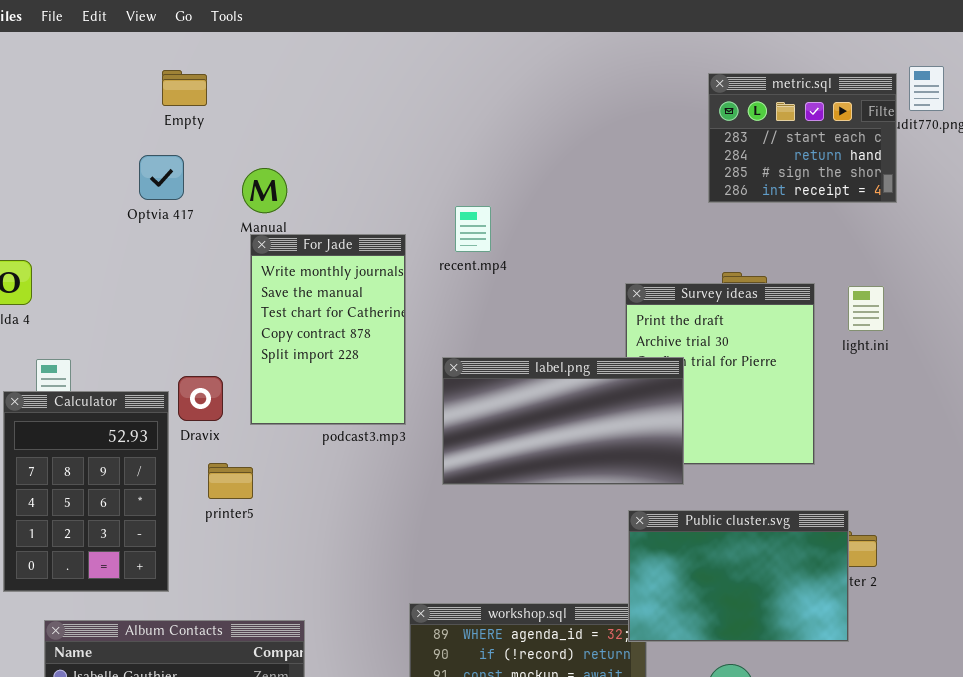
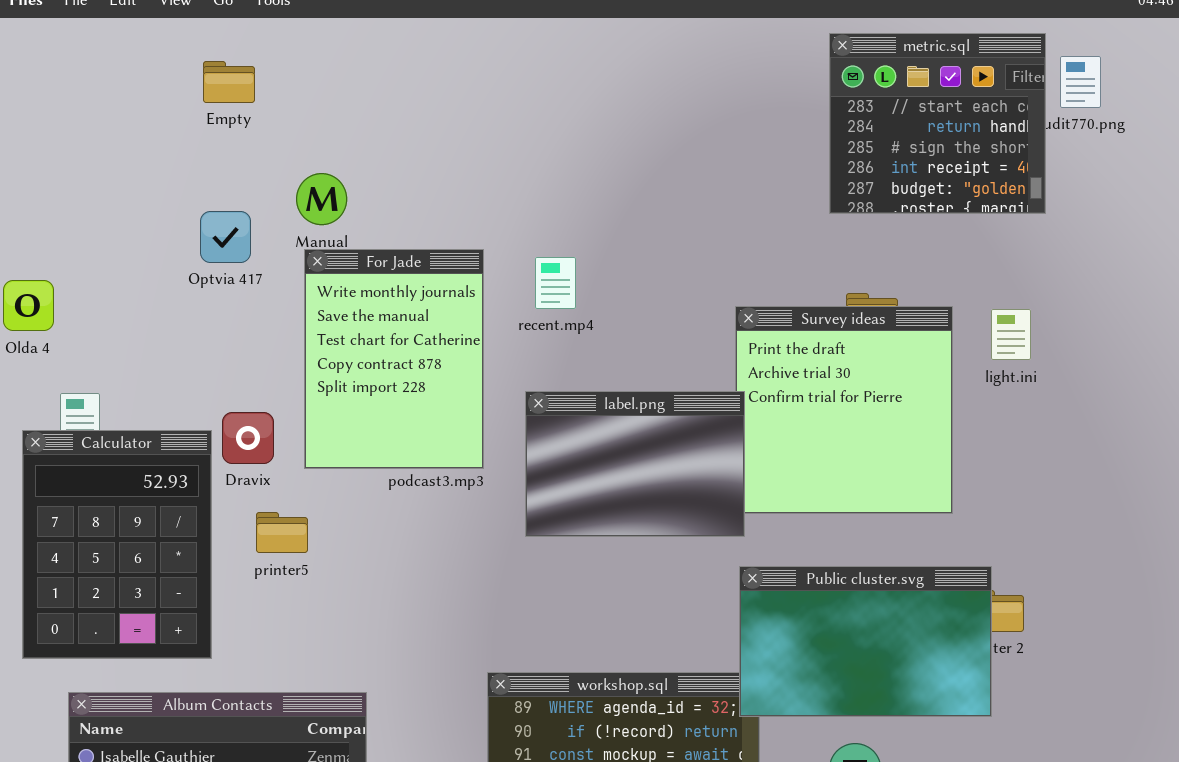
metric.sql: [708,73,897,203] -> [829,33,1046,214], resized
Optvia 417: [139,155,184,200] -> [200,211,251,263], moved
recent.mp4: [455,206,491,252] -> [535,257,576,309], moved
label.png: [442,357,684,485] -> [525,391,745,537], resized

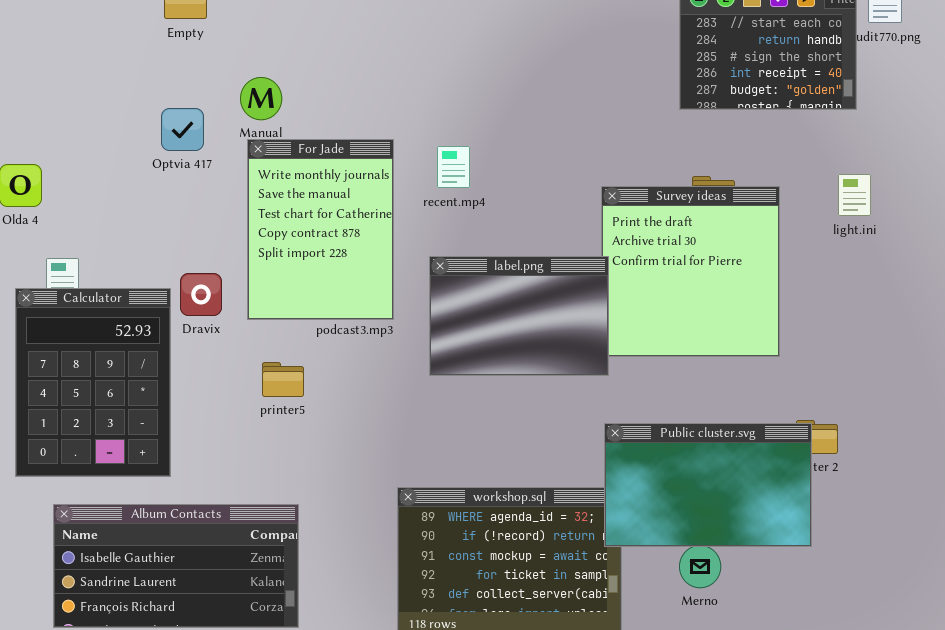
light.ini: [991,309,1031,360] -> [838,174,871,216], moved
printer5: [256,512,308,553] -> [262,362,304,397], moved
Public cluster.svg: [739,566,992,717] -> [604,423,812,547], moved

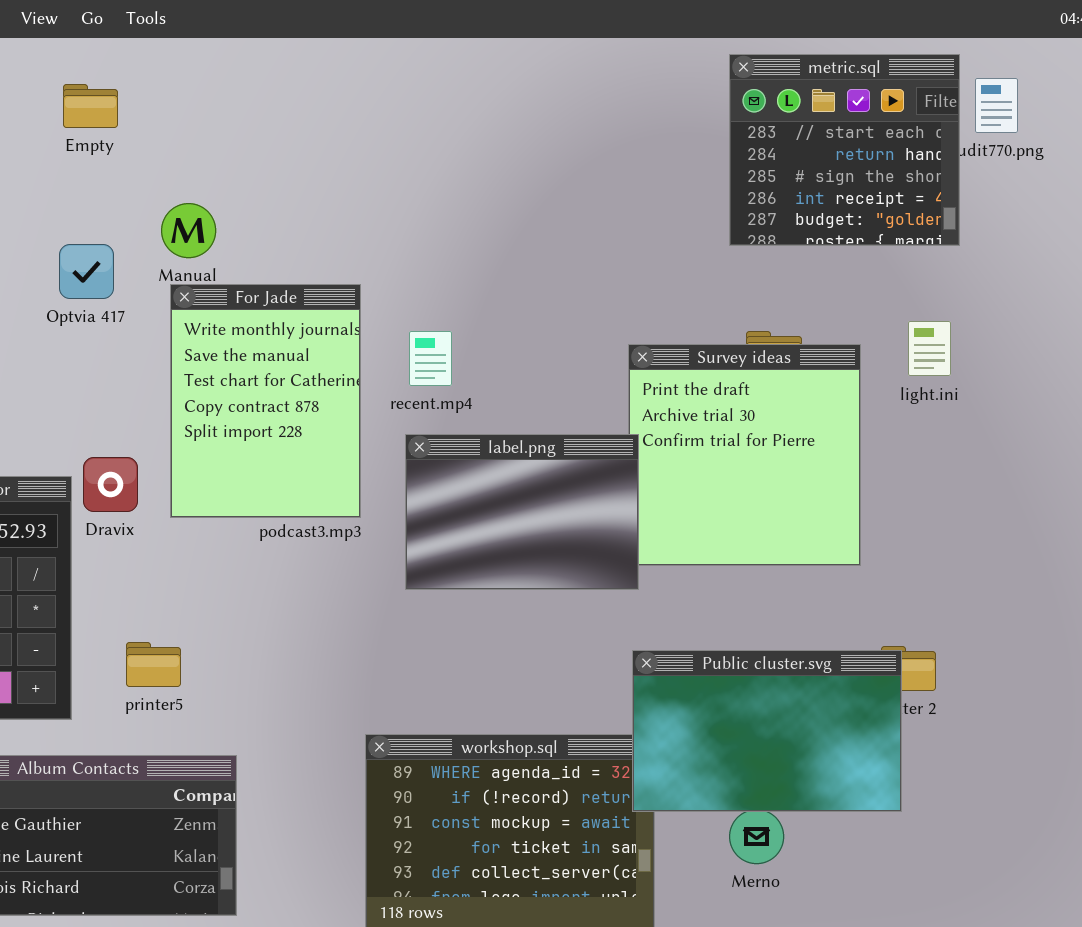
recent.mp4: [437,146,470,188] -> [409,331,452,386], moved
light.ini: [838,174,871,216] -> [908,321,951,376], moved
printer5: [262,362,304,397] -> [126,642,181,687], moved

